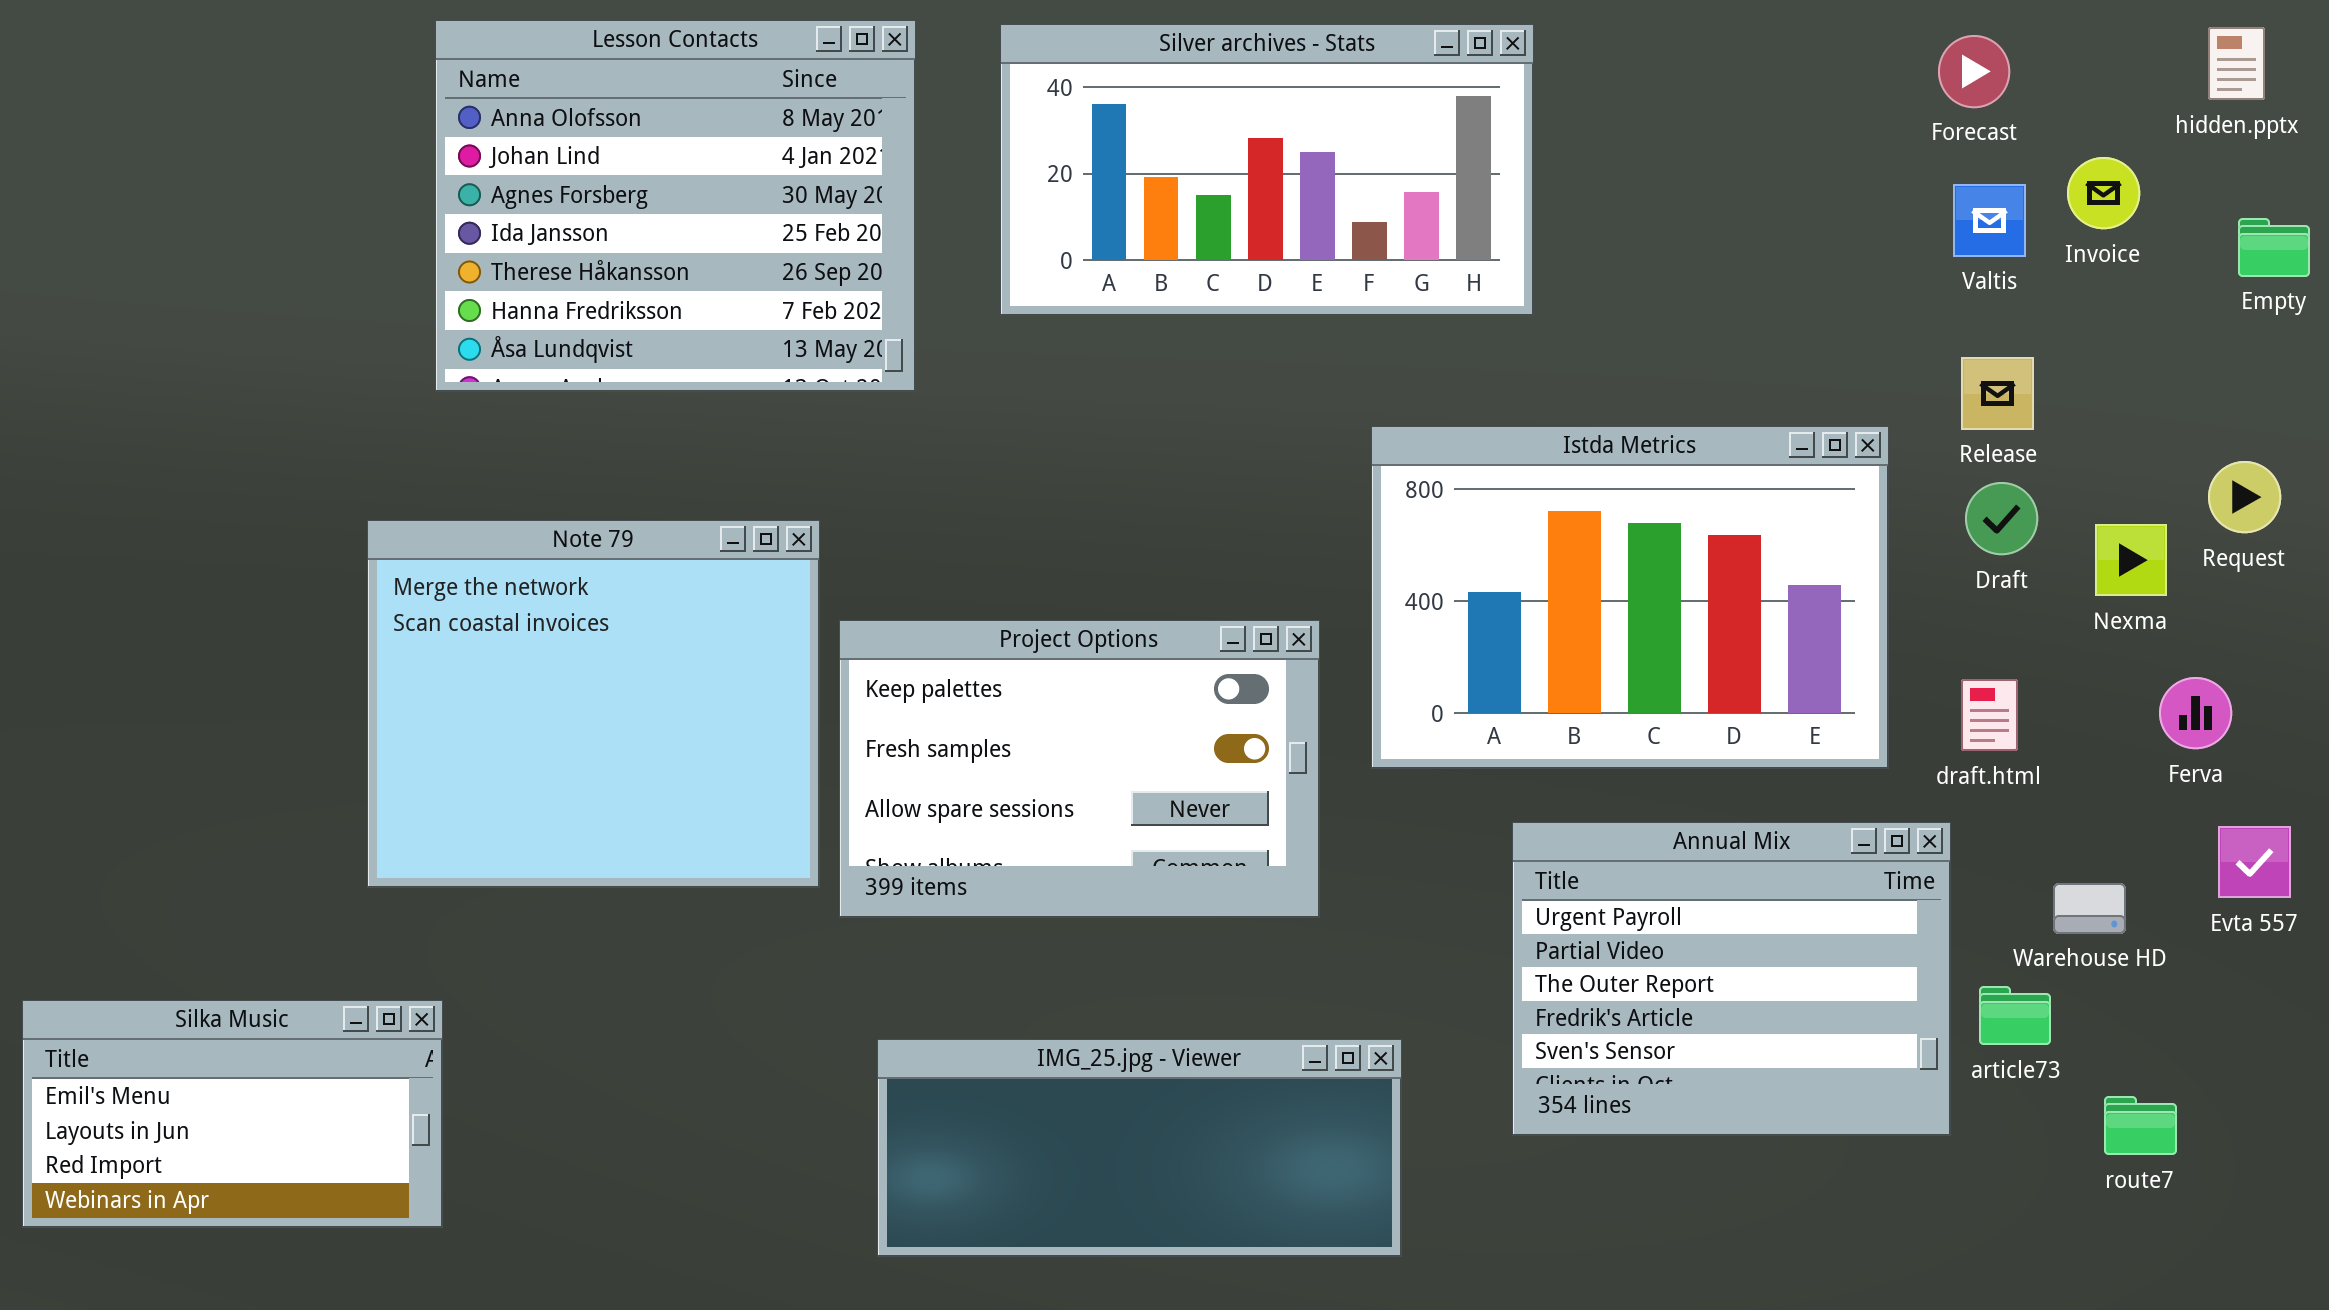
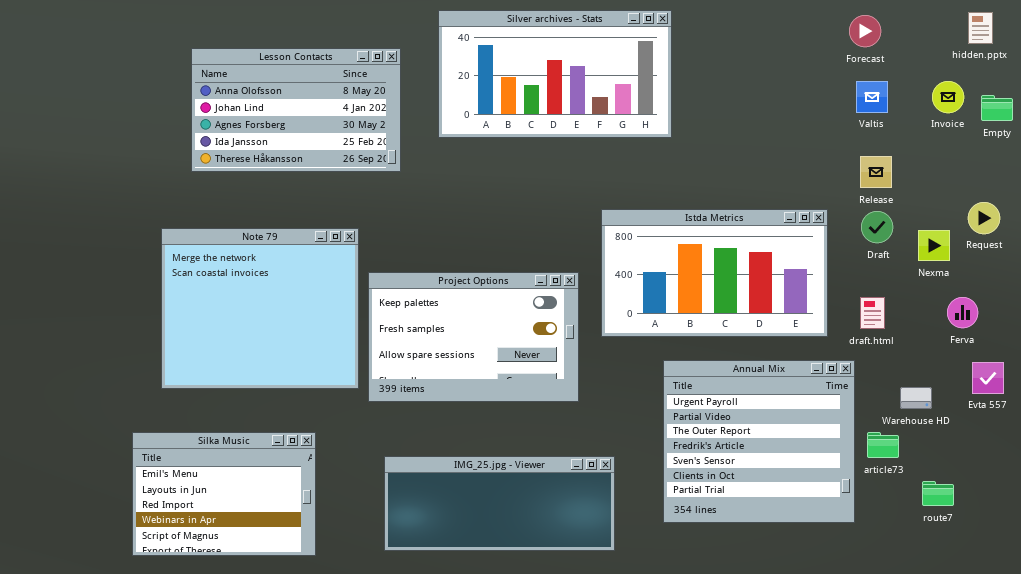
Lesson Contacts: [435,20,916,392] -> [191,48,401,172], resized
Invoice: [2067,157,2140,229] -> [932,81,964,113], moved
Istda Metrics: [1371,426,1889,769] -> [601,209,828,337], resized
Annual Mix: [1512,822,1951,1136] -> [663,360,855,523], resized
Silka Music: [22,1000,443,1228] -> [132,432,316,556], moved, resized

